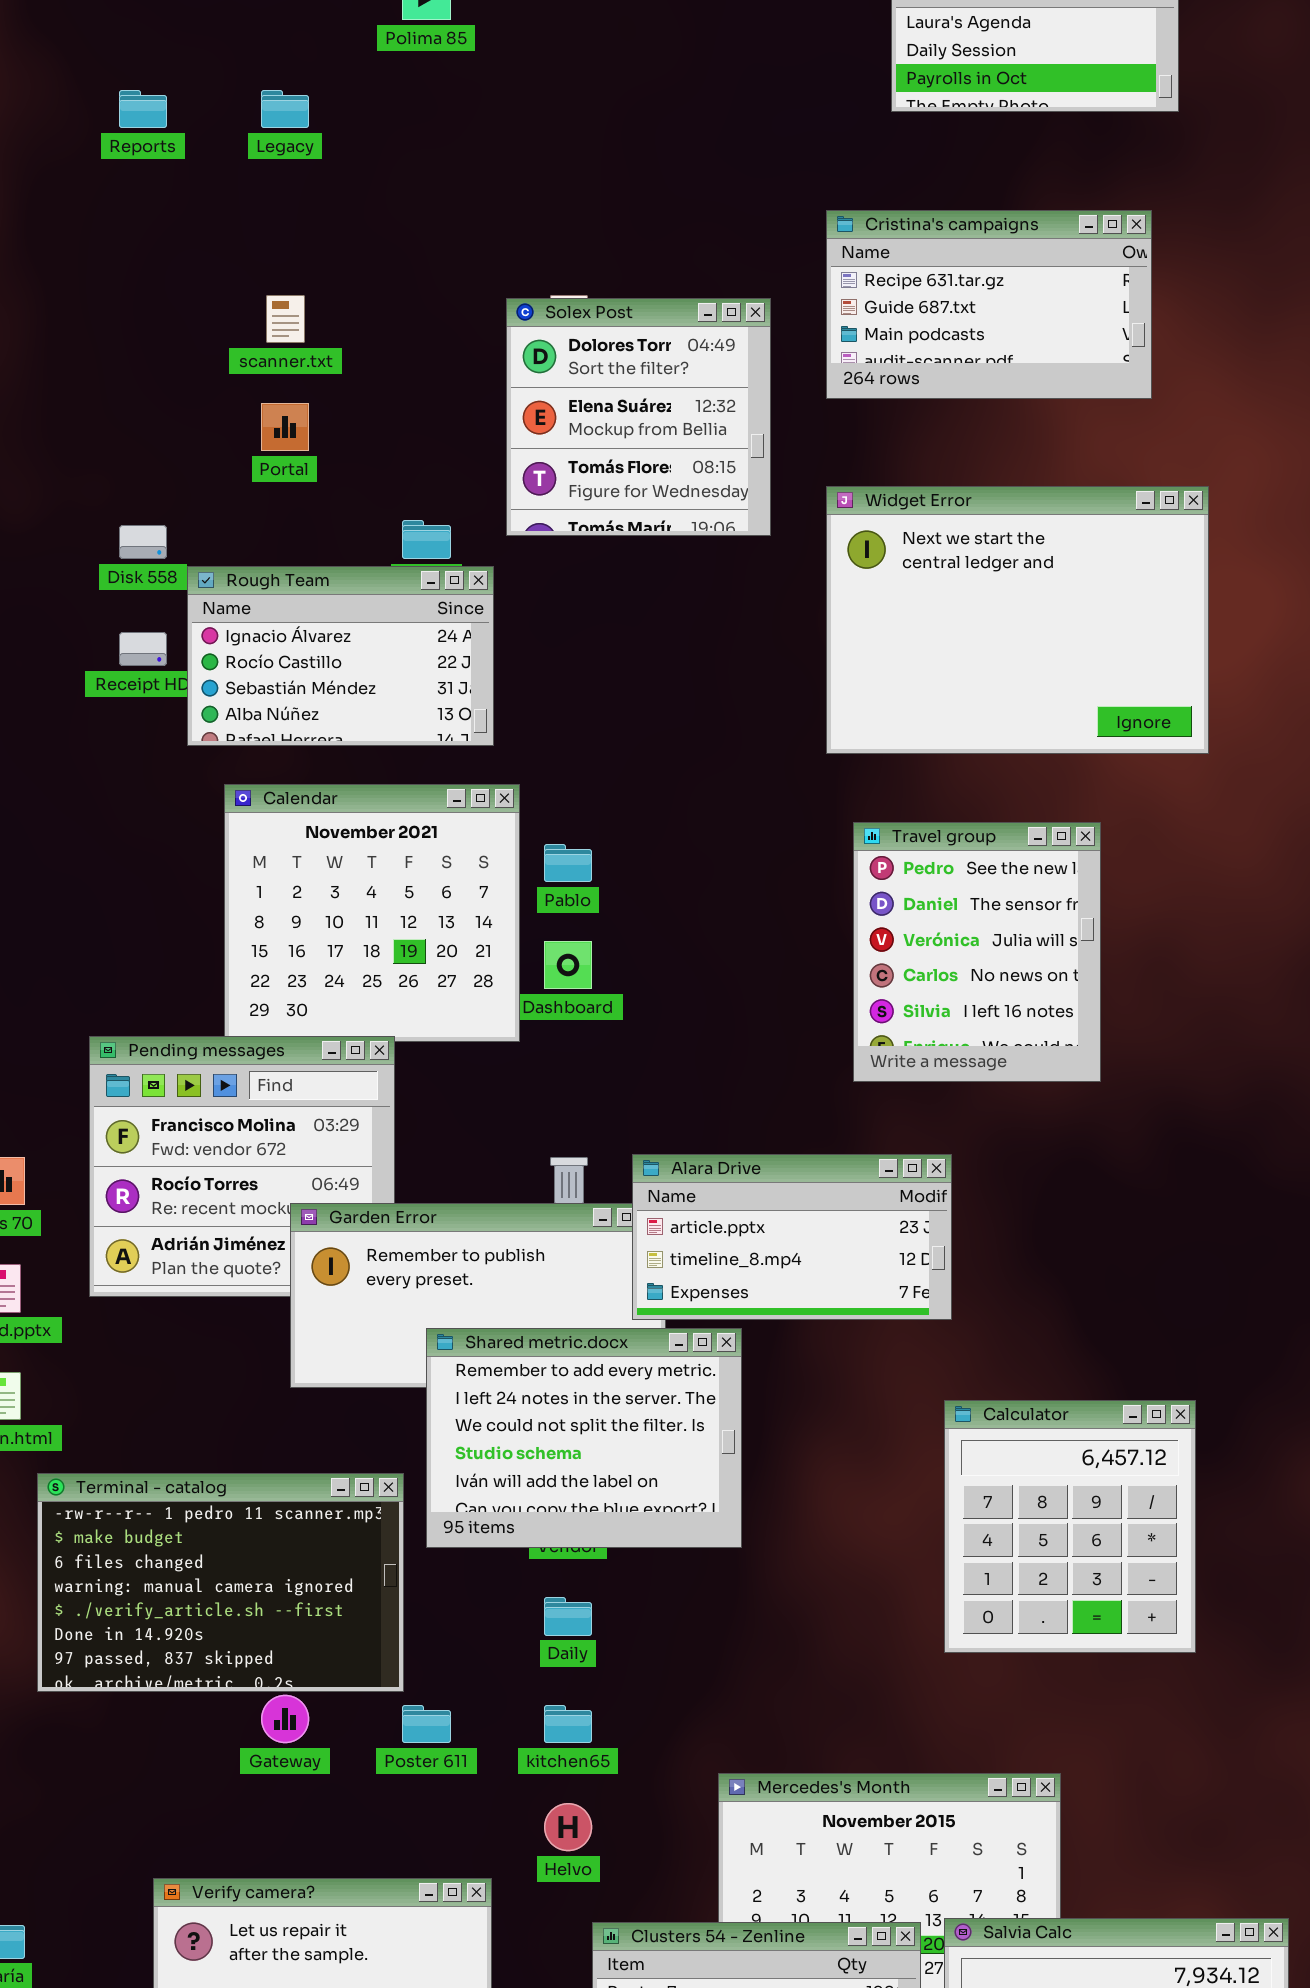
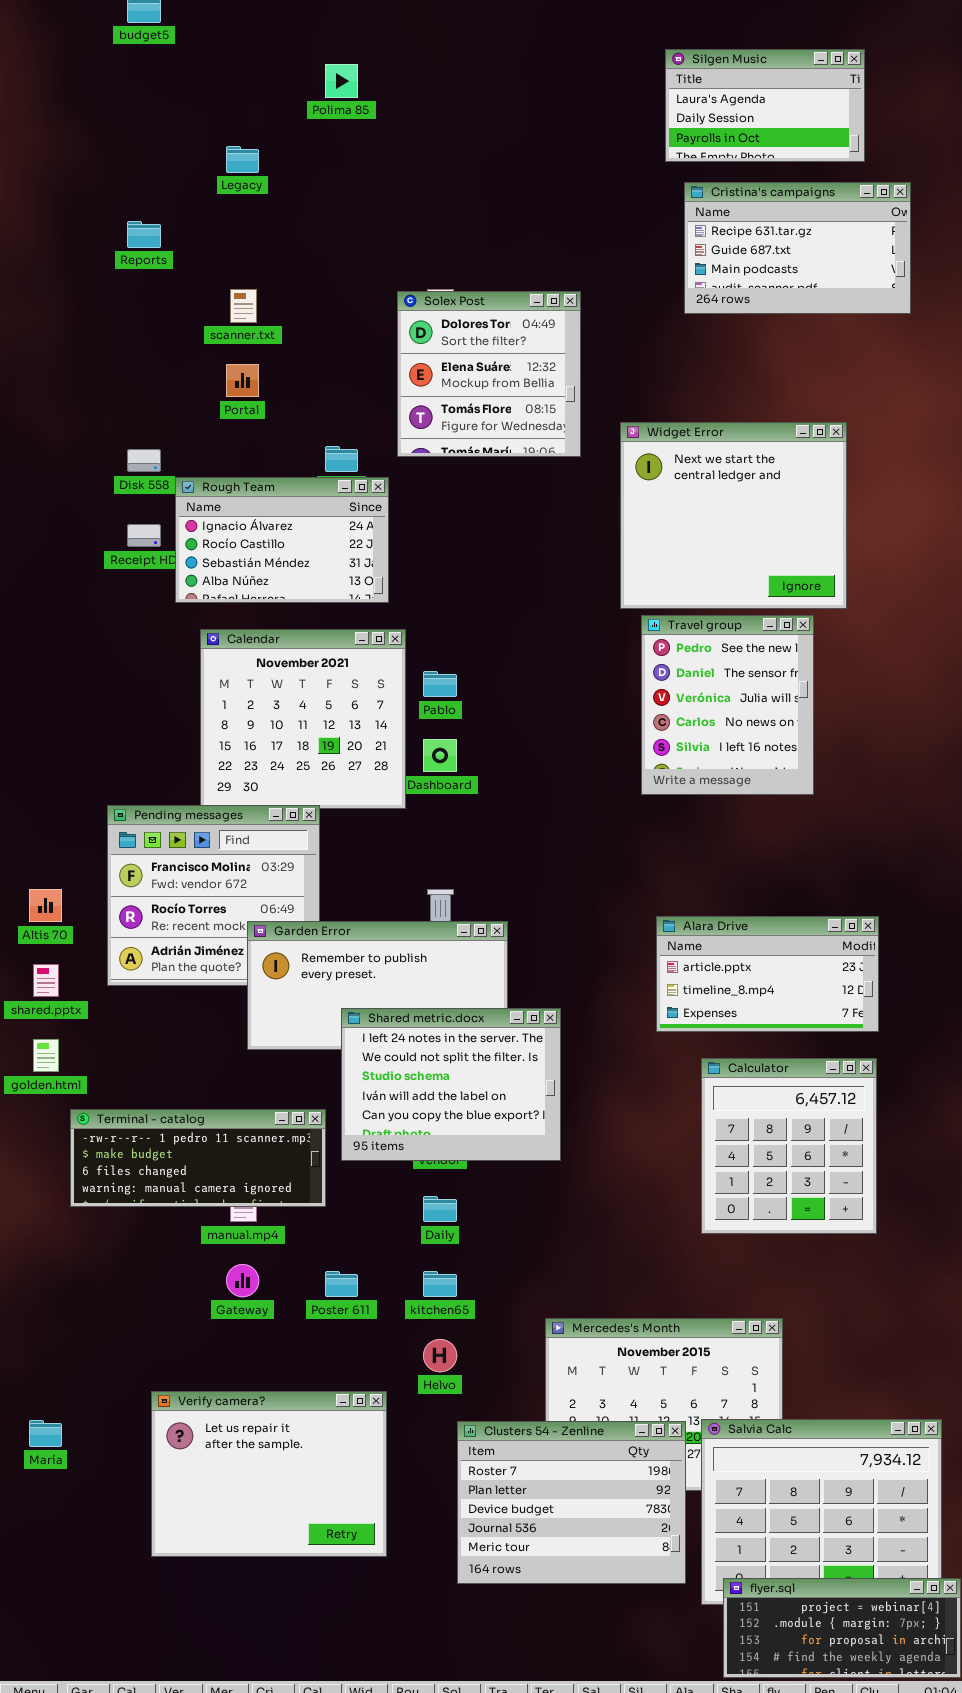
Reports: [119,90,167,128] -> [127,221,161,248], moved
Cristina's campaigns: [826,210,1152,399] -> [684,182,911,314], moved
Widget Error: [826,486,1209,754] -> [620,422,847,609], resized
Travel group: [853,822,1101,1082] -> [641,615,814,795], moved
Alara Drive: [632,1154,952,1320] -> [656,916,879,1032], moved
Shared metric.docx: [426,1328,742,1548] -> [341,1008,561,1161], scrolled down 1 row
Terminal - catalog: [37,1473,404,1692] -> [70,1109,326,1207], resized

